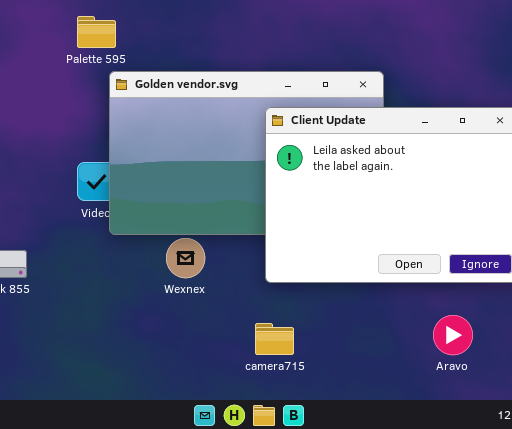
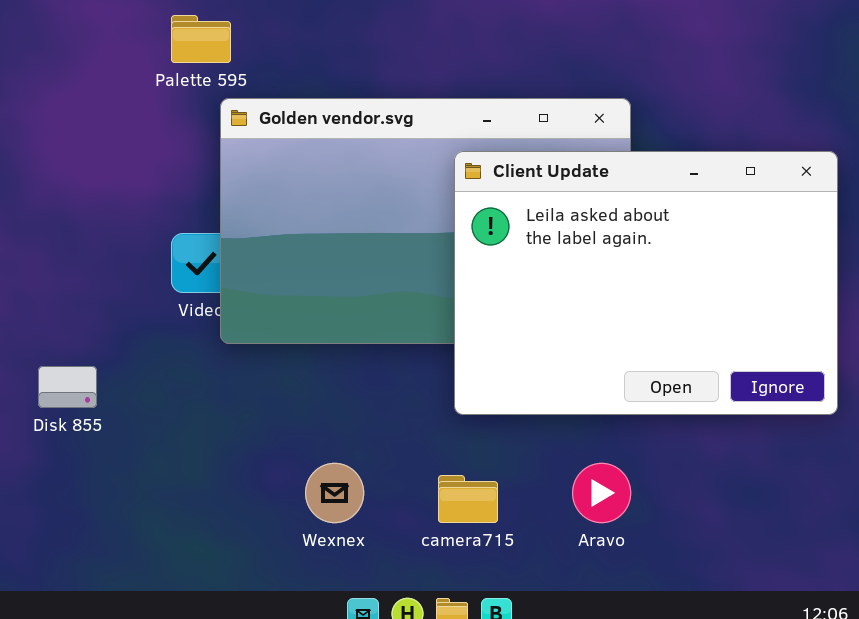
Wexnex: [166,238,205,278] -> [305,463,364,523], moved
Aravo: [433,315,473,355] -> [572,463,631,523], moved

